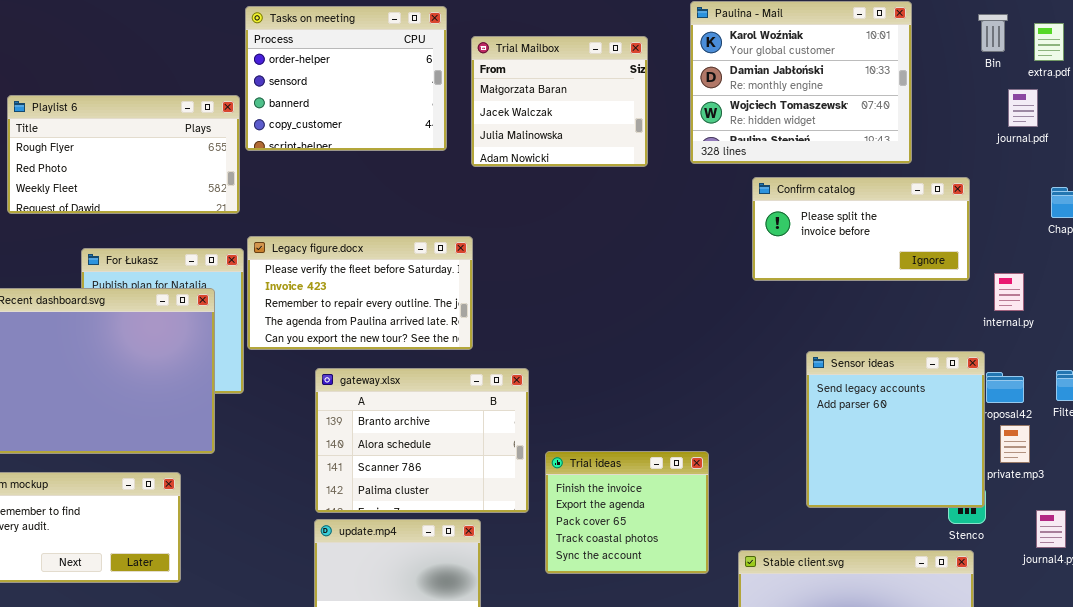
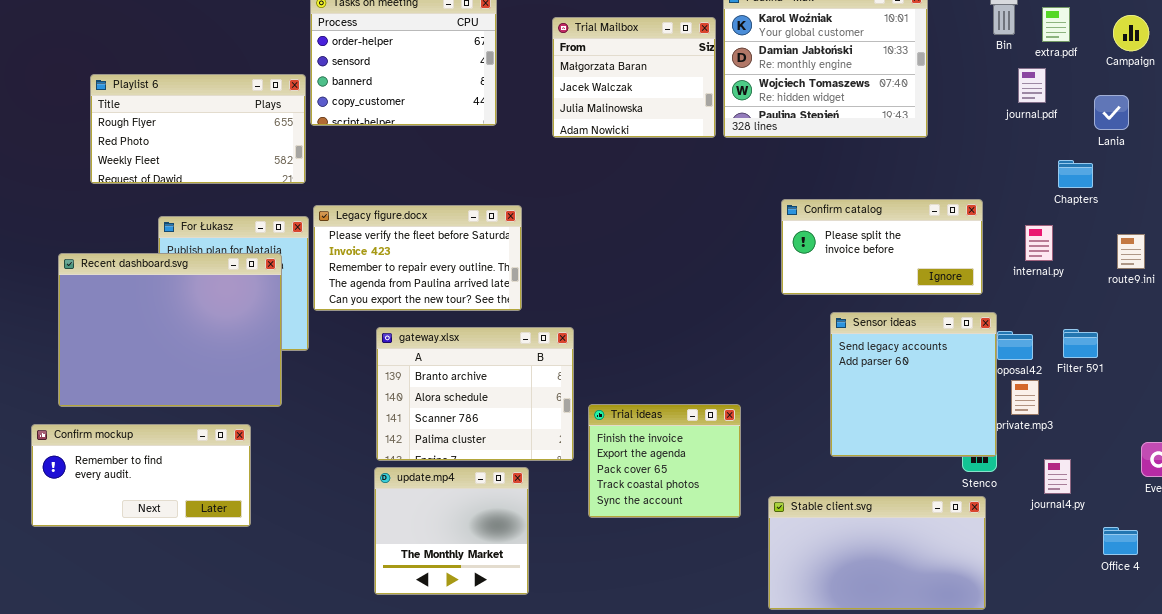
Trial Mailbox: [471,36,648,167] -> [552,17,716,138], moved
Confirm catalog: [752,177,970,281] -> [781,199,983,295], moved
internal.py: [994,273,1024,311] -> [1025,225,1053,261], moved

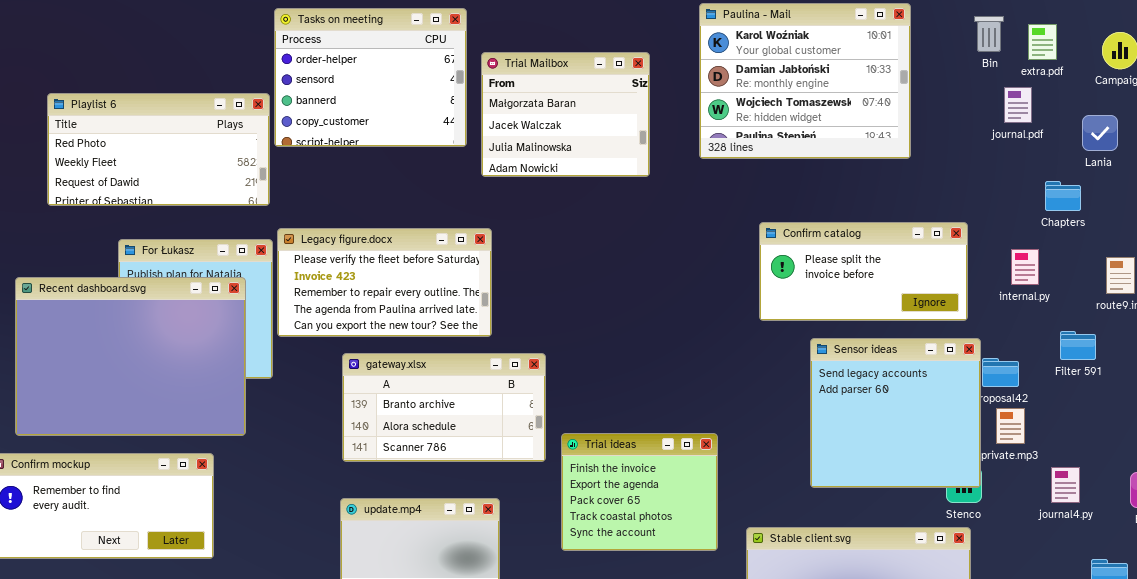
Trial Mailbox: [552,17,716,138] -> [481,52,650,177], moved
Playlist 6: [90,74,306,184] -> [47,93,270,206], scrolled down 1 row
gateway.xlsx: [376,327,574,461] -> [342,353,546,462], resized
Filter 591: [1063,329,1098,358] -> [1060,331,1096,360], moved
journal4.py: [1044,459,1071,494] -> [1051,467,1080,503], moved

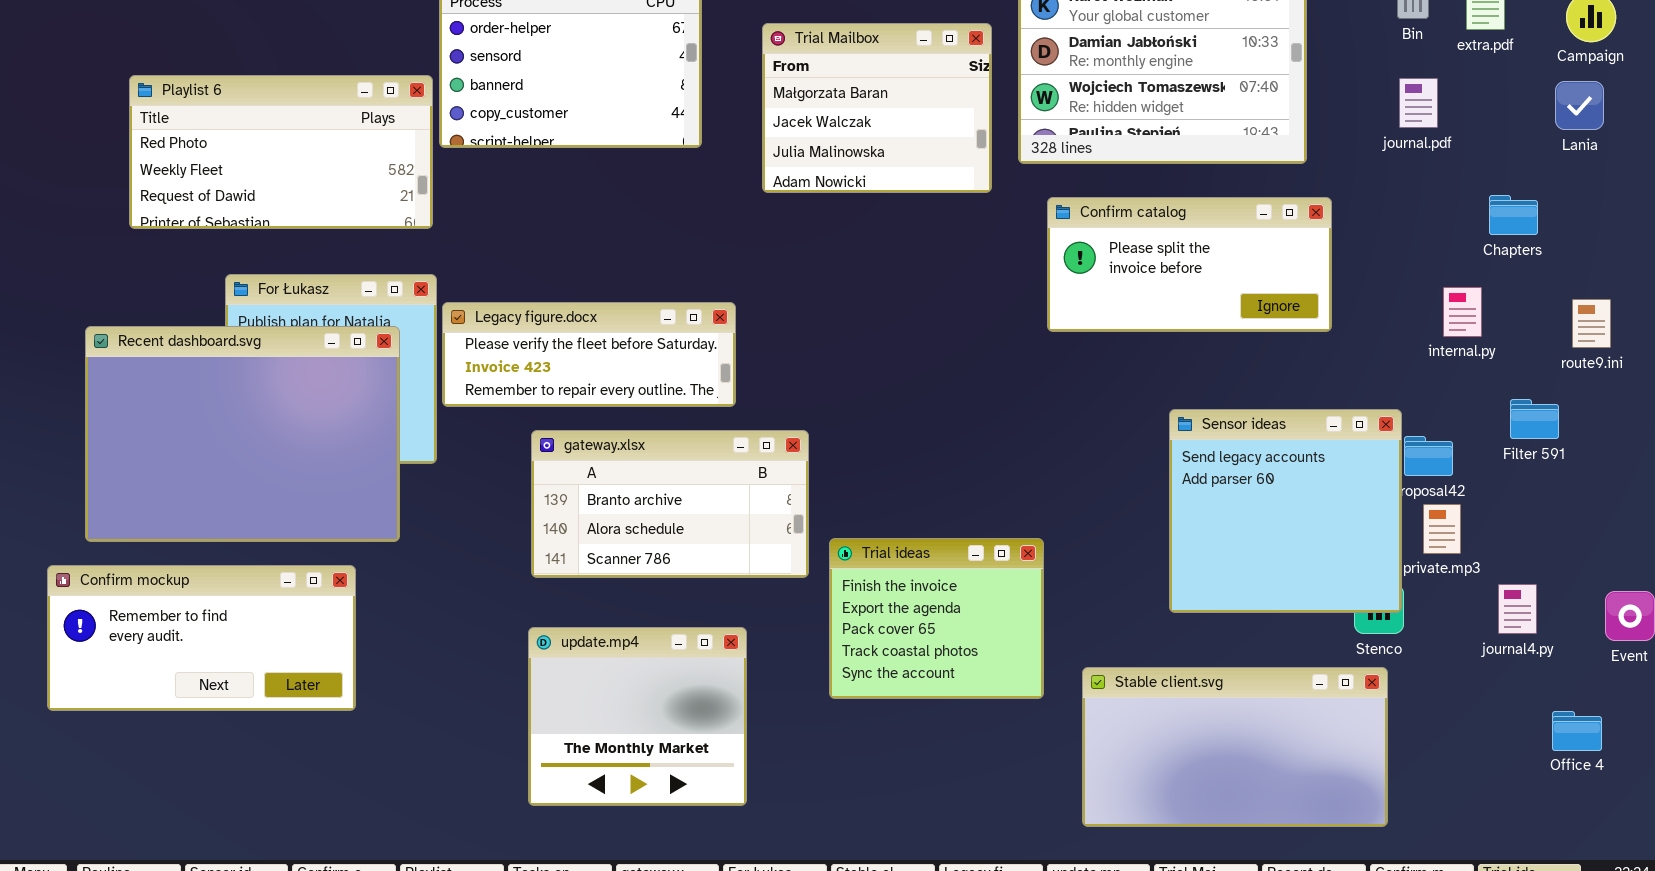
Trial Mailbox: [481,52,650,177] -> [762,23,992,193], moved
journal.pdf: [1004,87,1032,123] -> [1399,78,1438,128], moved
Lania: [1082,115,1118,151] -> [1555,81,1604,130], moved
Confirm catalog: [759,222,968,321] -> [1047,197,1332,332], moved
Legacy figure.docx: [277,228,492,337] -> [442,302,736,407], resized

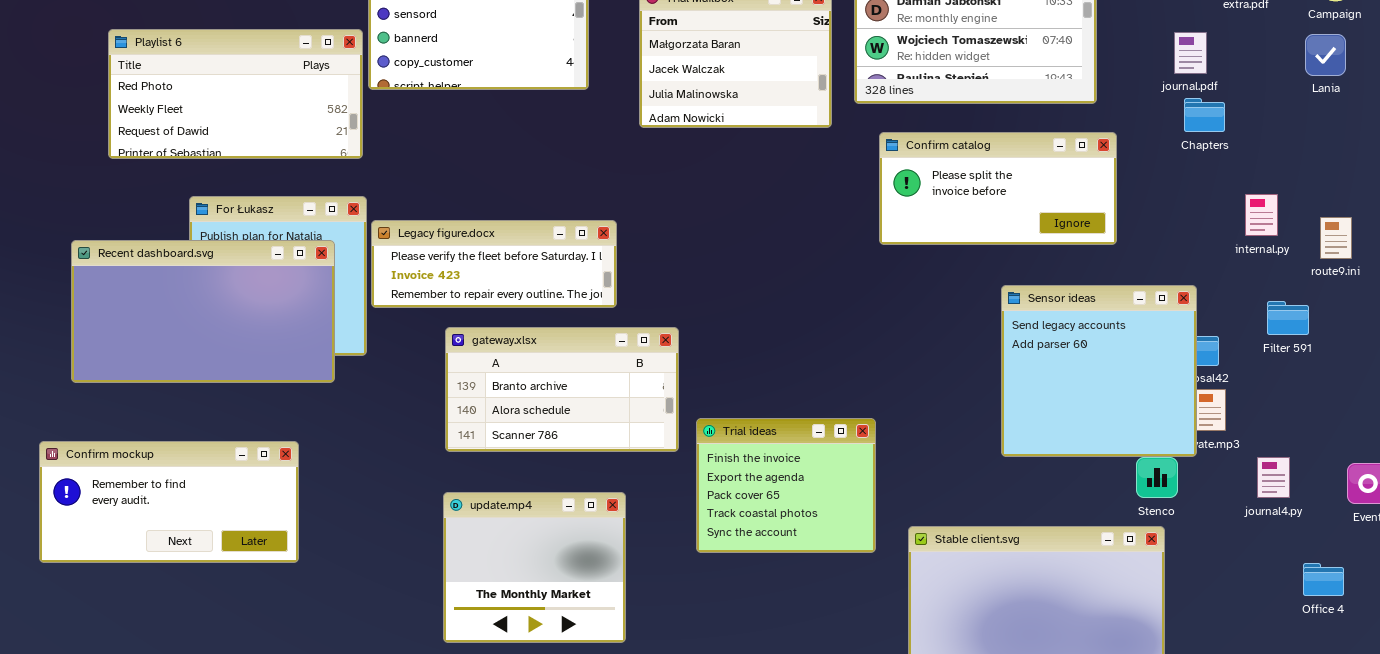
Chapters: [1489,195,1538,235] -> [1184,98,1225,132], moved
internal.py: [1443,287,1482,337] -> [1245,194,1278,236], moved
Recent dashboard.svg: [85,326,400,542] -> [71,240,335,383], resized
Sensor ideas: [1169,409,1402,613] -> [1001,285,1197,457], moved

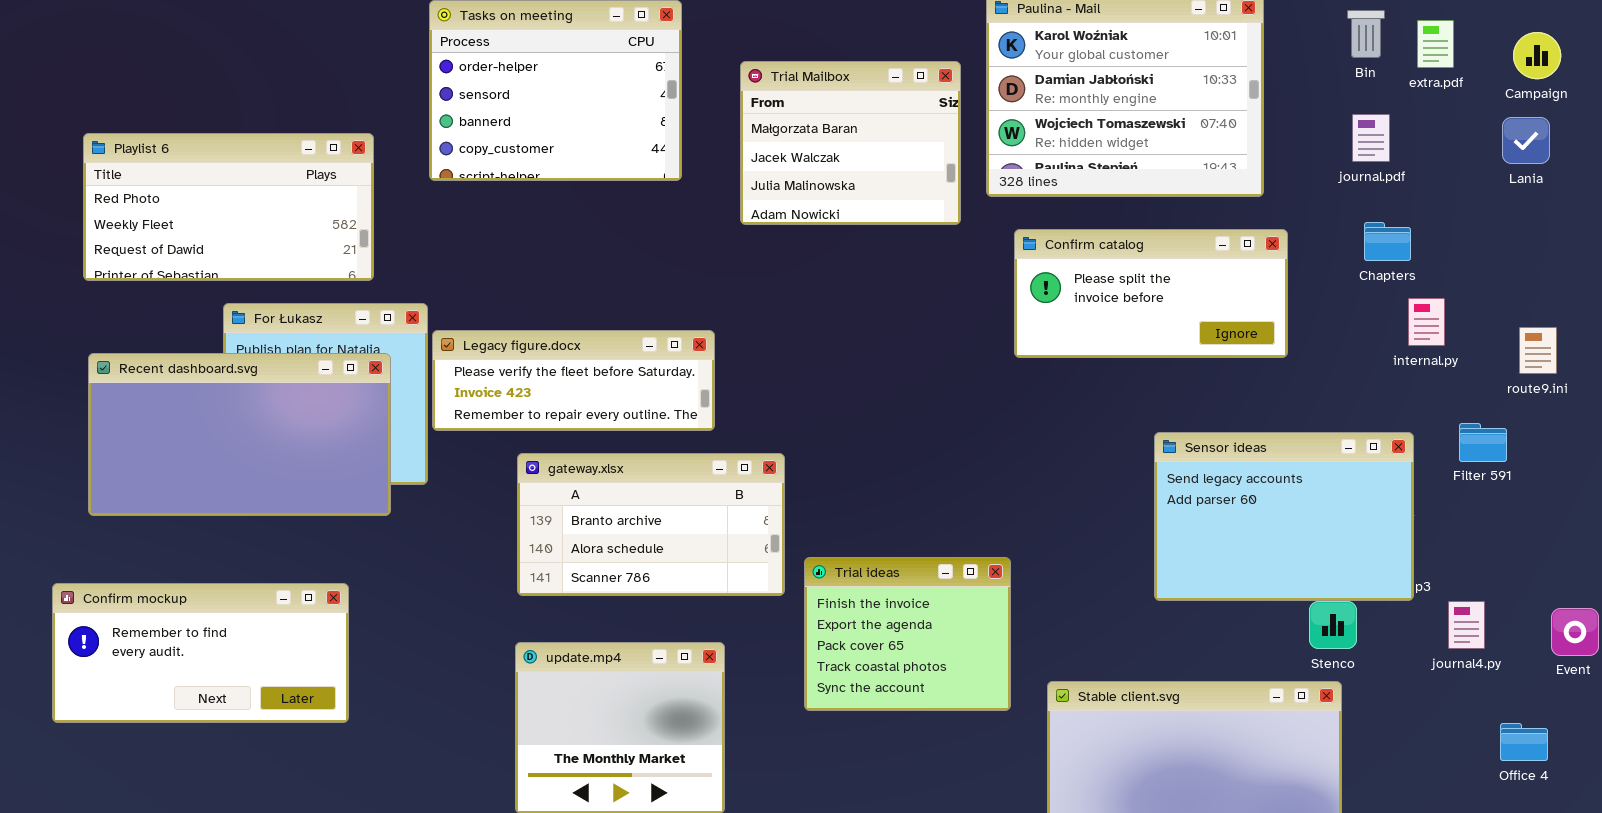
Playlist 6: [108,29,363,159] -> [83,133,374,281], moved
Chapters: [1184,98,1225,132] -> [1364,222,1411,261], moved
internal.py: [1245,194,1278,236] -> [1408,298,1445,346], moved
Sensor ideas: [1001,285,1197,457] -> [1154,432,1414,601], resized

